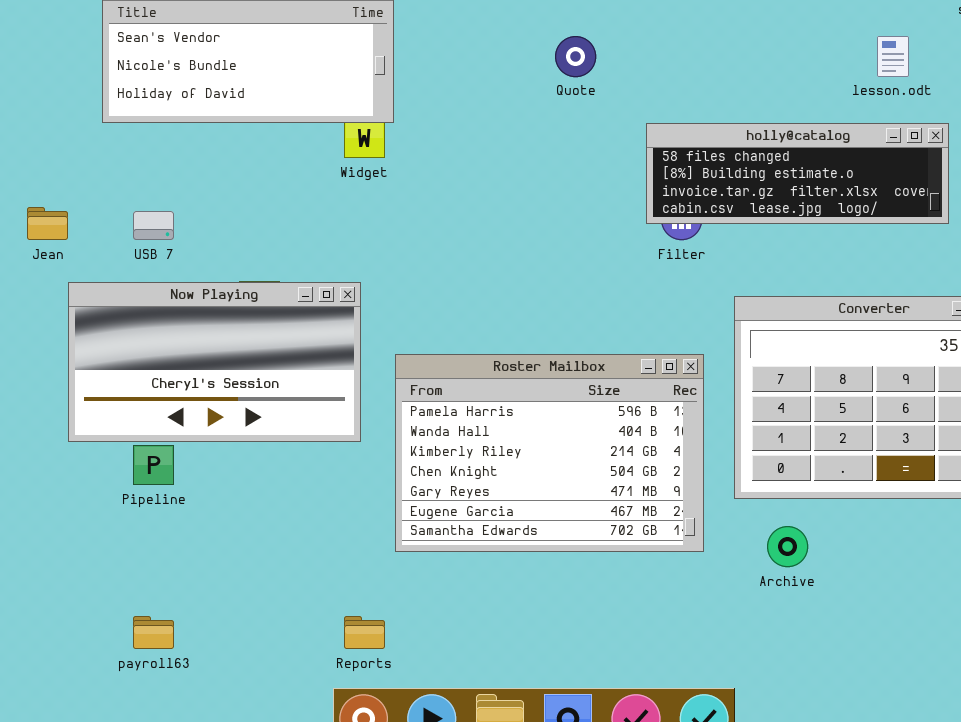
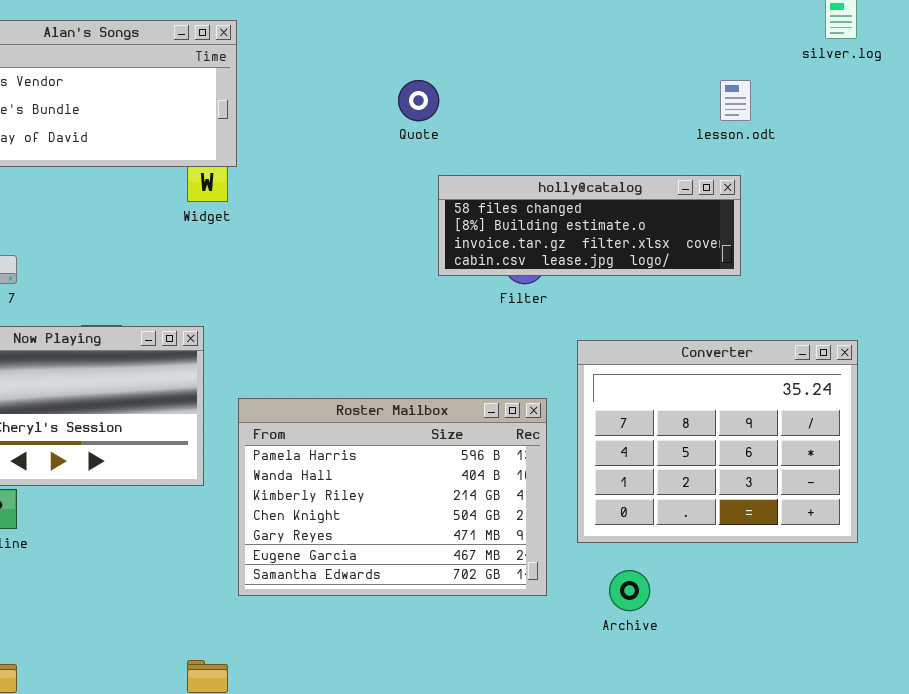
holly@catalog: [646,123,949,224] -> [438,175,741,276], moved

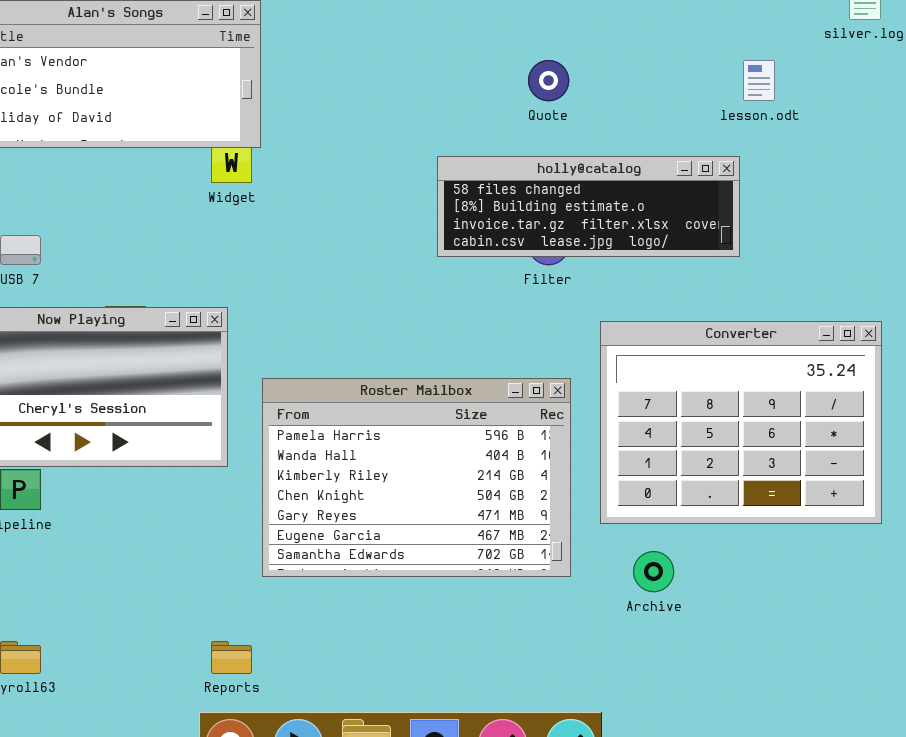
Quote: [398,80,439,121] -> [528,60,569,101], moved
holly@catalog: [438,175,741,276] -> [437,156,740,257], moved

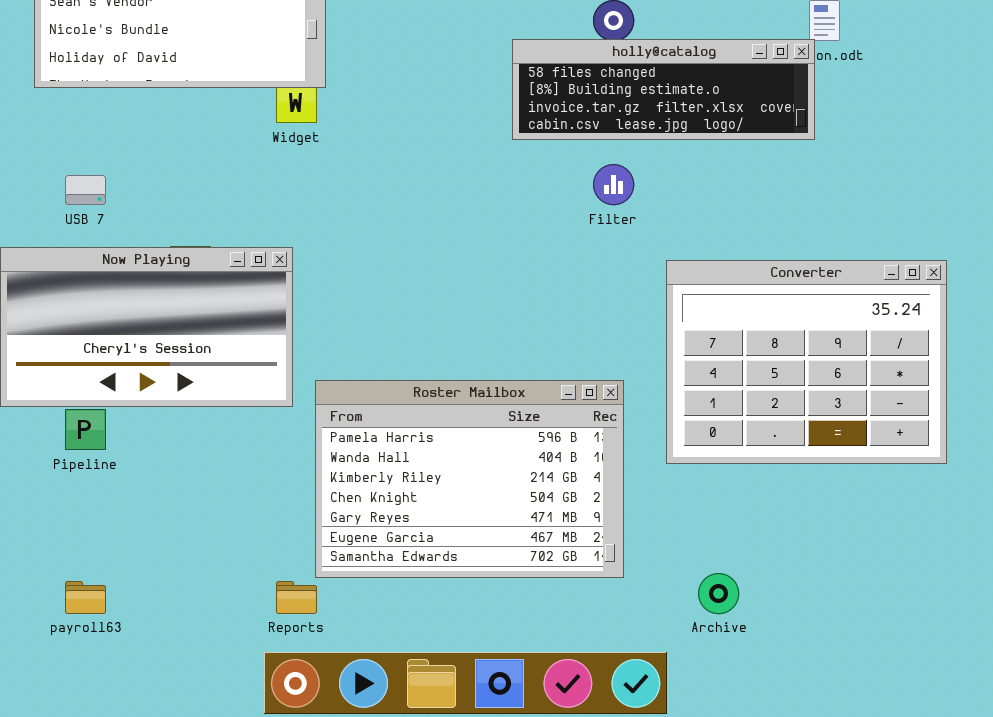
holly@catalog: [437,156,740,257] -> [512,39,815,140], moved
Roster Mailbox: [262,378,571,577] -> [315,380,624,578], moved
Archive: [633,551,674,592] -> [698,573,739,614], moved

